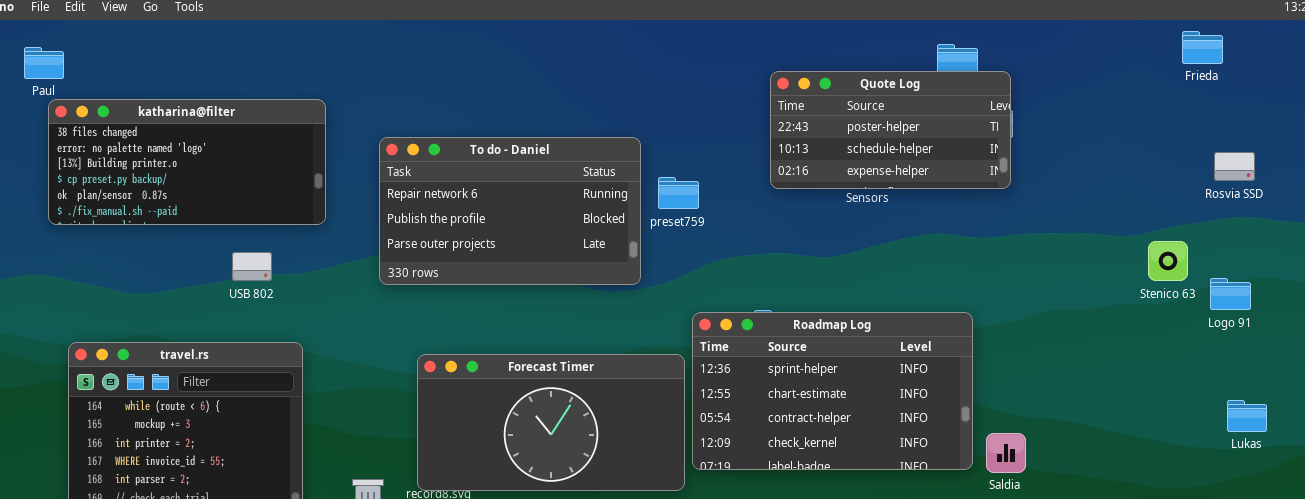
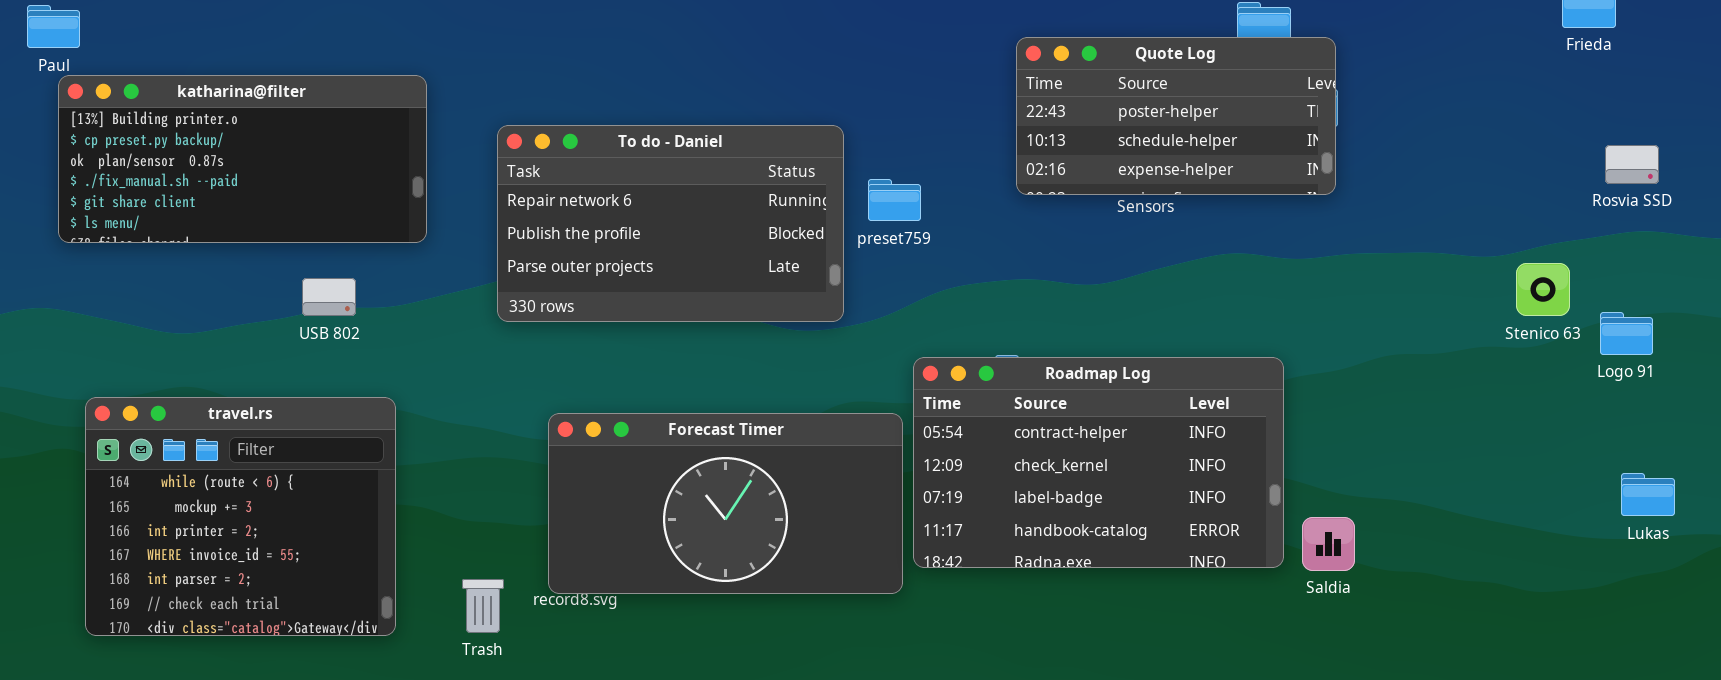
katharina@filter: [48,99,326,225] -> [58,75,427,243], scrolled down 2 rows
Roadmap Log: [692,312,973,470] -> [913,357,1284,568], scrolled down 2 rows

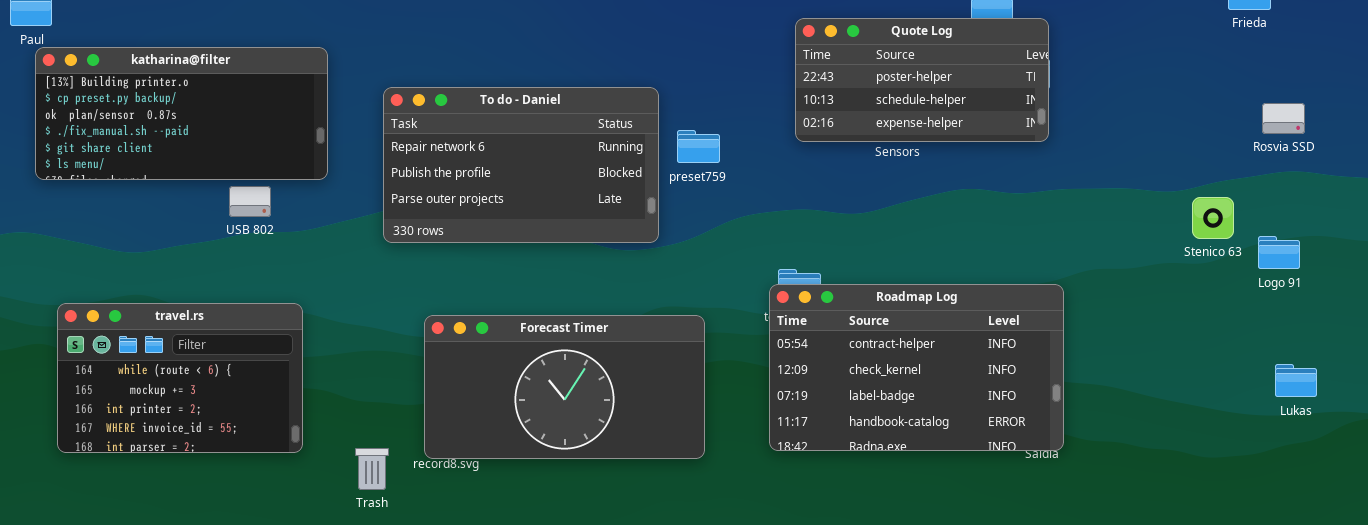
USB 802: [302,278,356,316] -> [229,186,271,217], moved
Roadmap Log: [913,357,1284,568] -> [769,284,1064,451], moved
travel.rs: [85,397,396,636] -> [57,303,303,453], resized

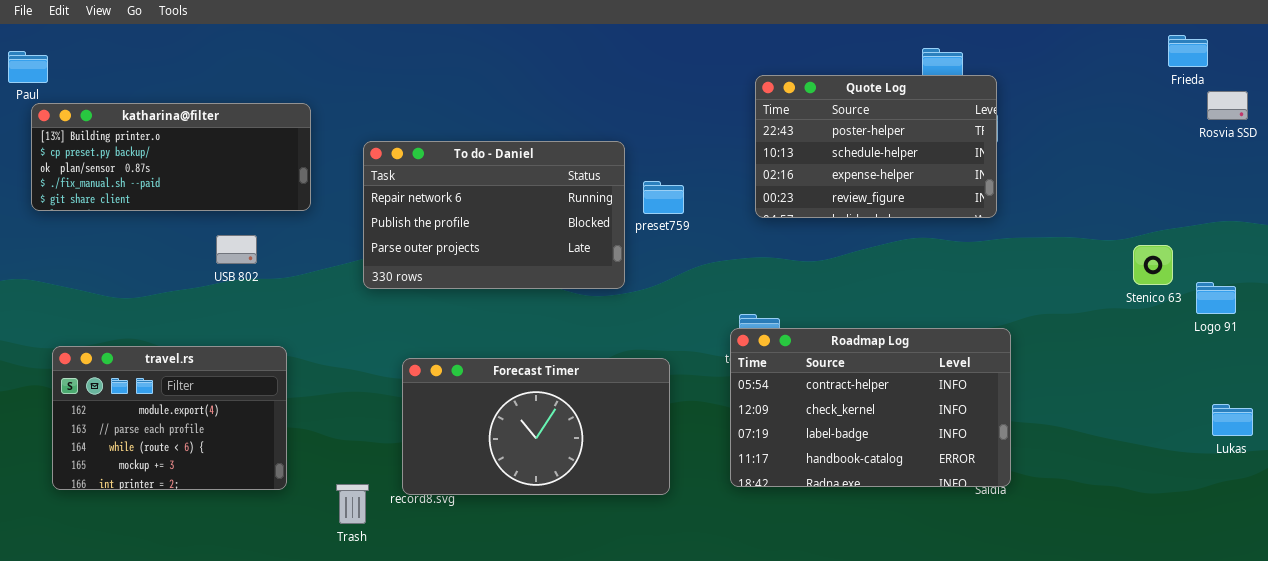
Quote Log: [795,18,1049,142] -> [755,75,997,218], resized
katharina@filter: [35,47,328,180] -> [31,103,311,211], resized
Rosvia SSD: [1262,103,1305,134] -> [1207,91,1248,120], moved
travel.rs: [57,303,303,453] -> [52,346,287,490], scrolled up 2 rows

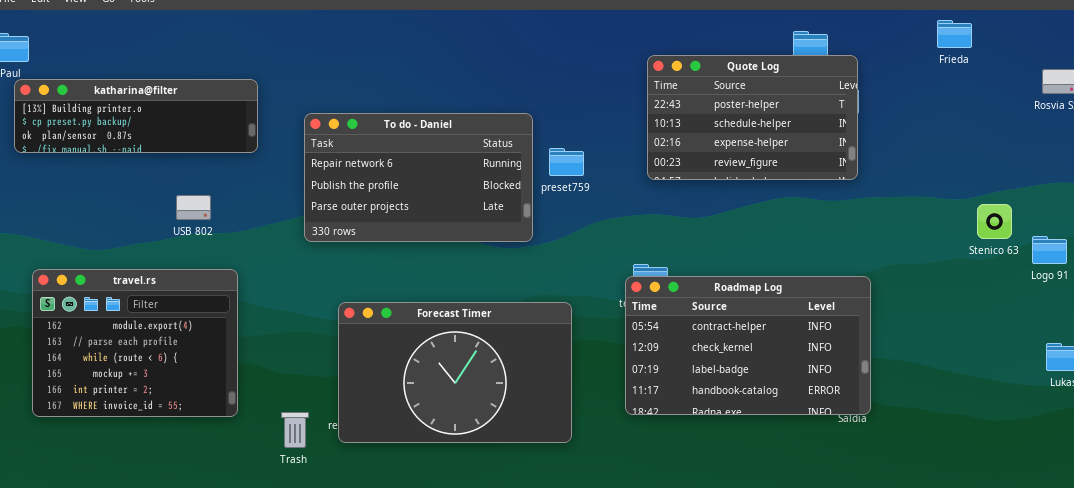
Frieda: [1168,35,1208,67] -> [937,20,972,48], moved
katharina@filter: [31,103,311,211] -> [14,79,258,153], resized
travel.rs: [52,346,287,490] -> [32,269,238,417], resized
Forecast Timer: [402,358,670,495] -> [338,302,572,443], resized

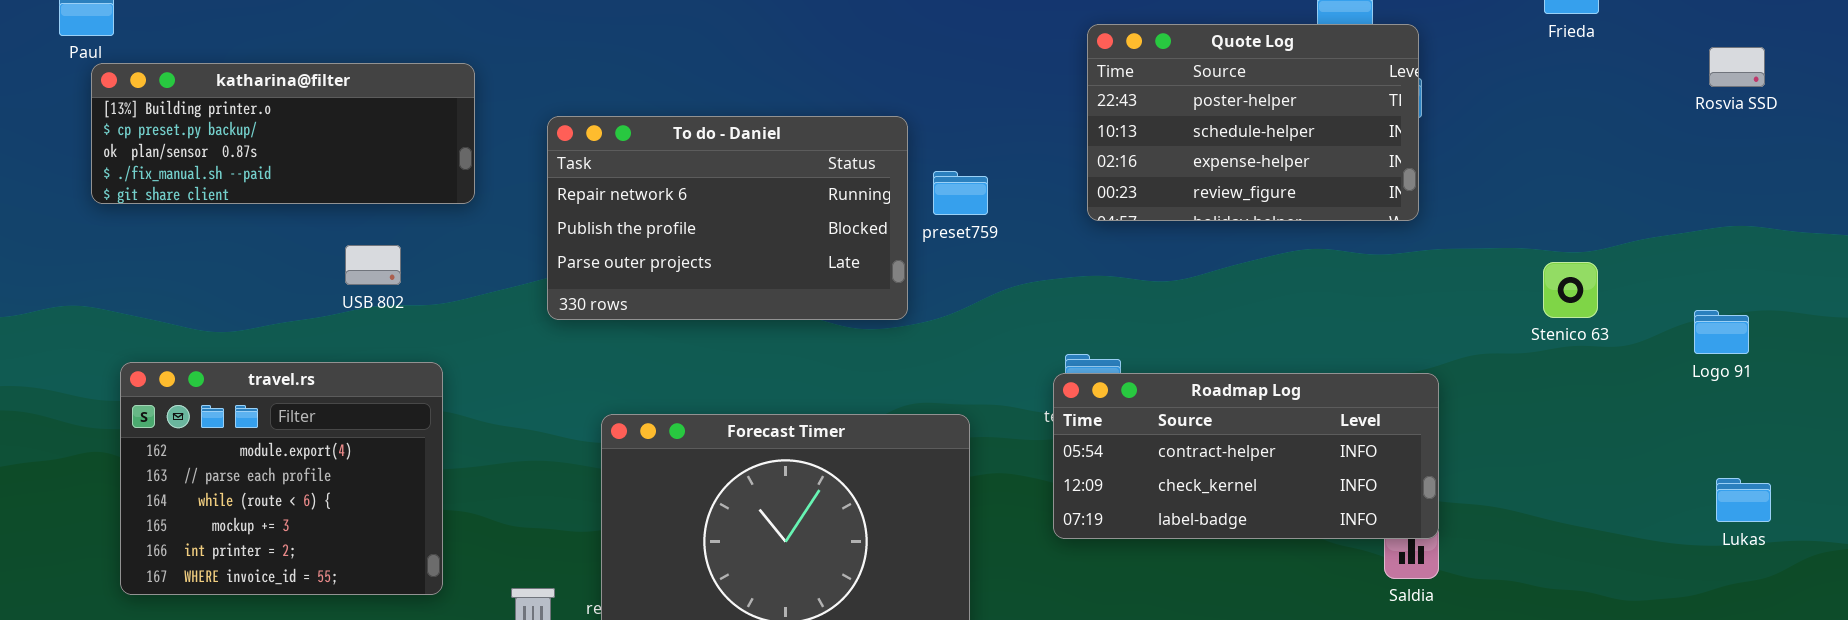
katharina@filter: [14,79,258,153] -> [91,63,475,204], resized
Stenico 63: [977,204,1012,239] -> [1543,262,1598,318], moved
Roadmap Log: [625,276,871,415] -> [1053,373,1439,539], resized

